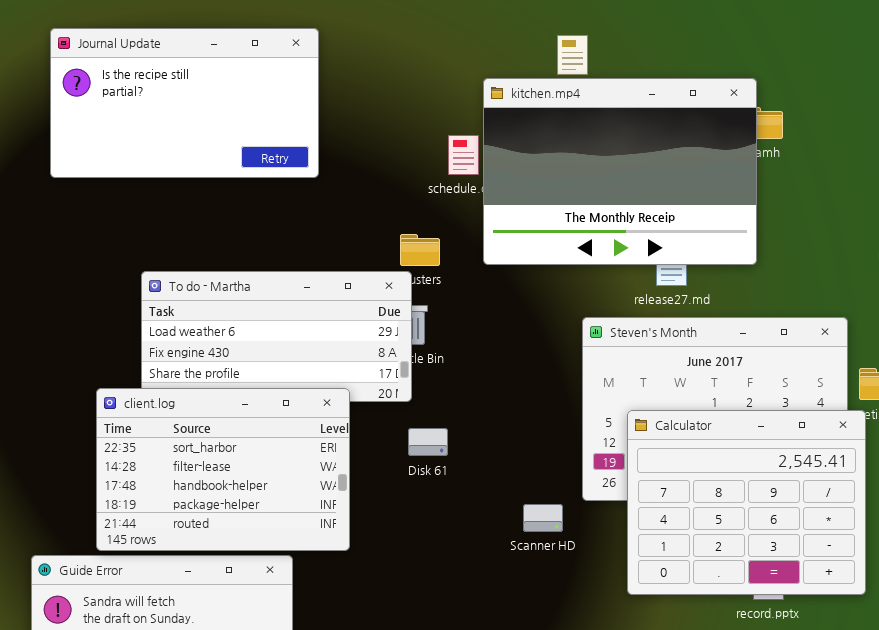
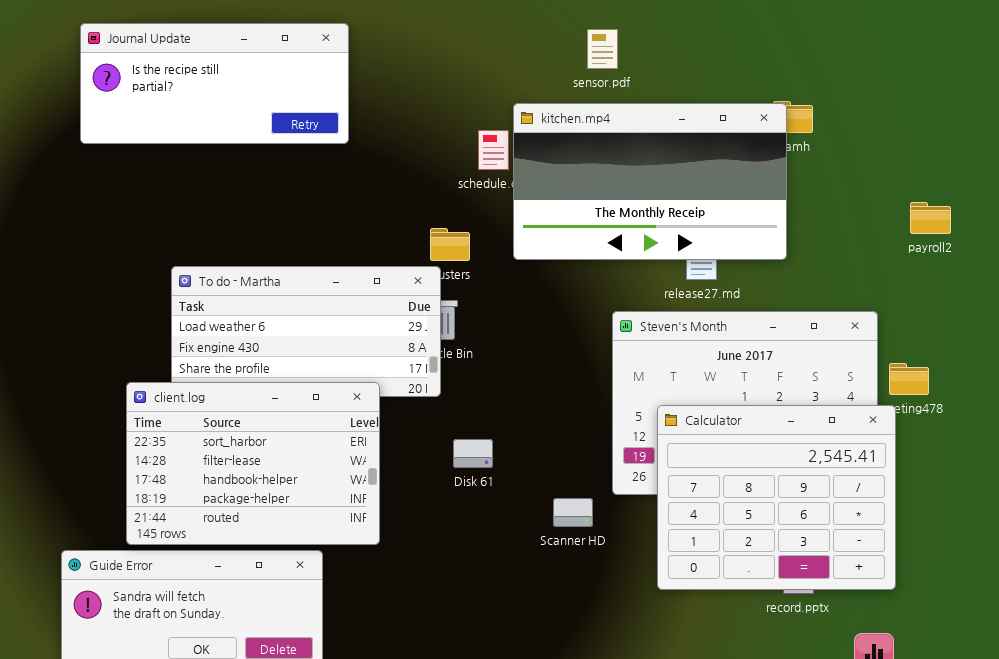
Journal Update: [50,28,319,178] -> [80,23,349,144], resized
kitchen.mp4: [483,78,757,265] -> [513,103,787,260], resized
Disk 61: [408,428,448,456] -> [453,439,493,468], moved

